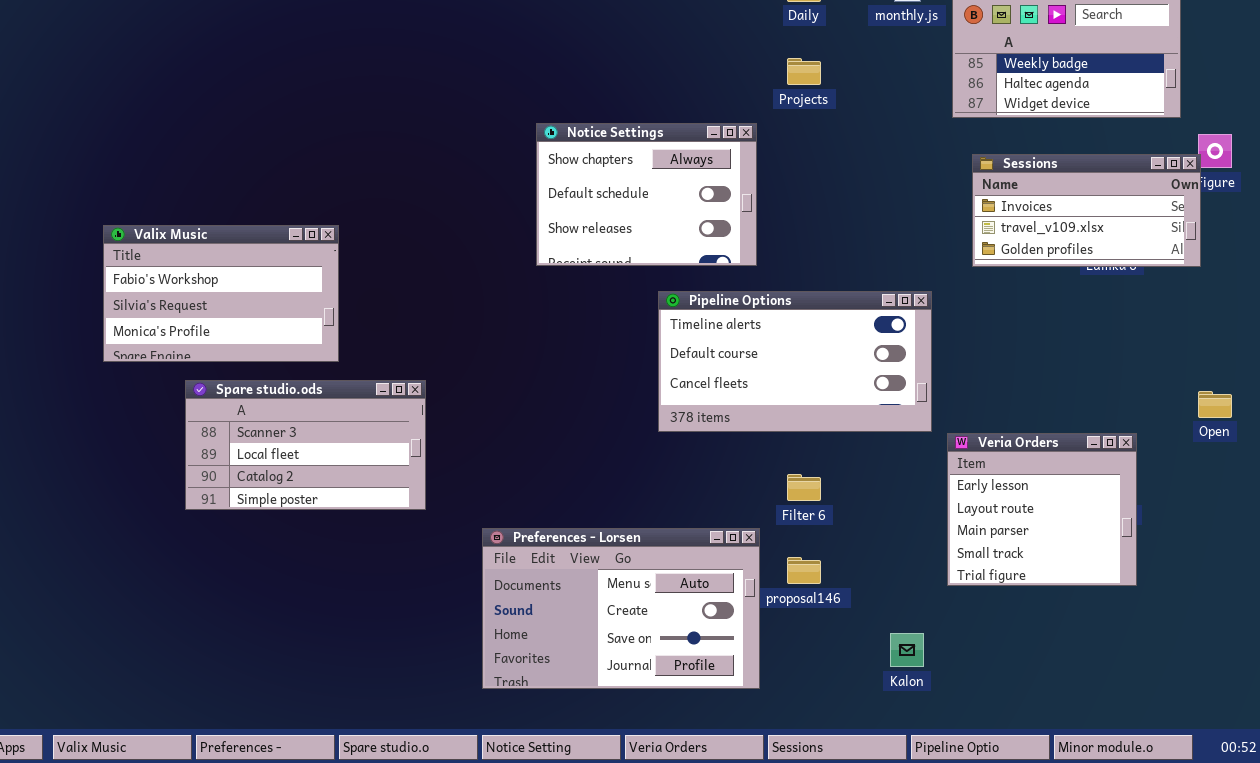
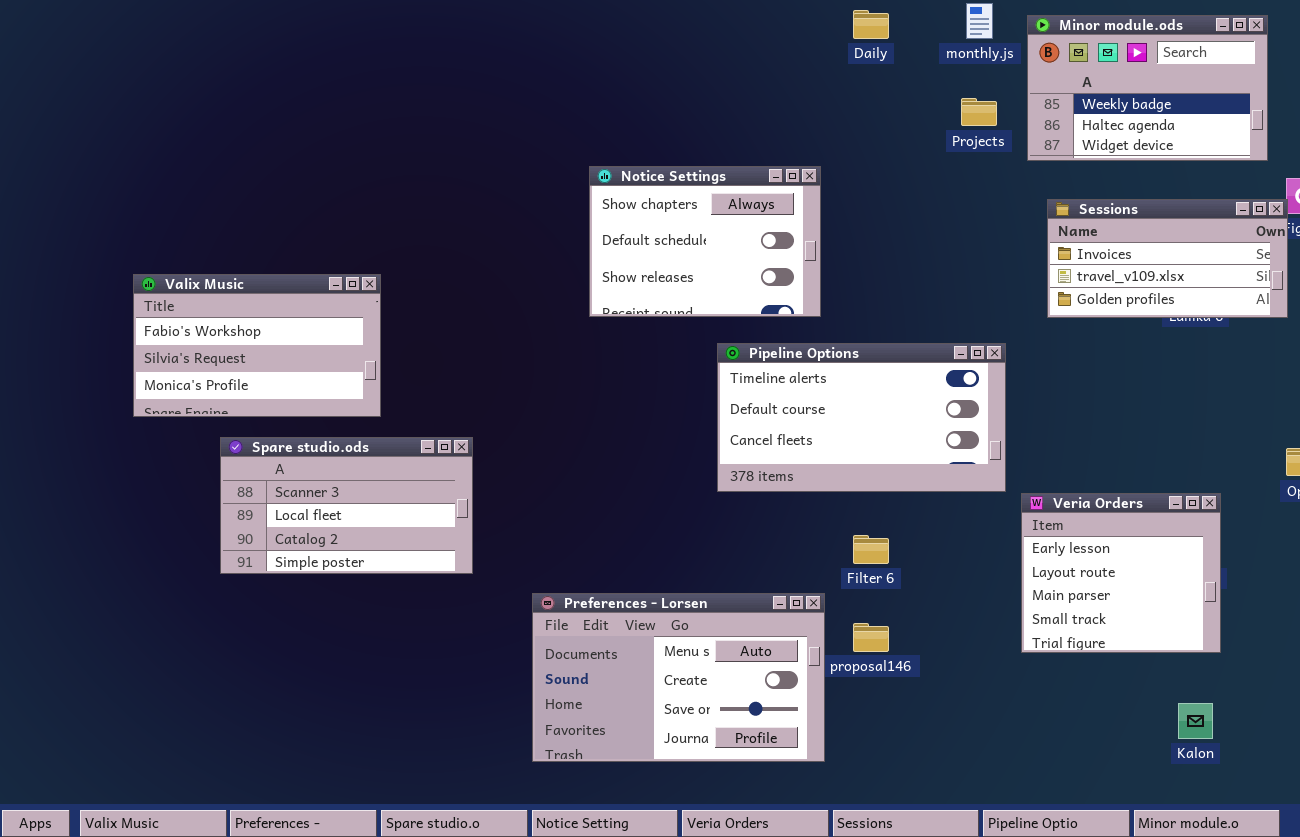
Projects: [787,58,821,85] -> [961,98,997,126], moved
Kalon: [890,633,924,667] -> [1178,703,1213,739], moved

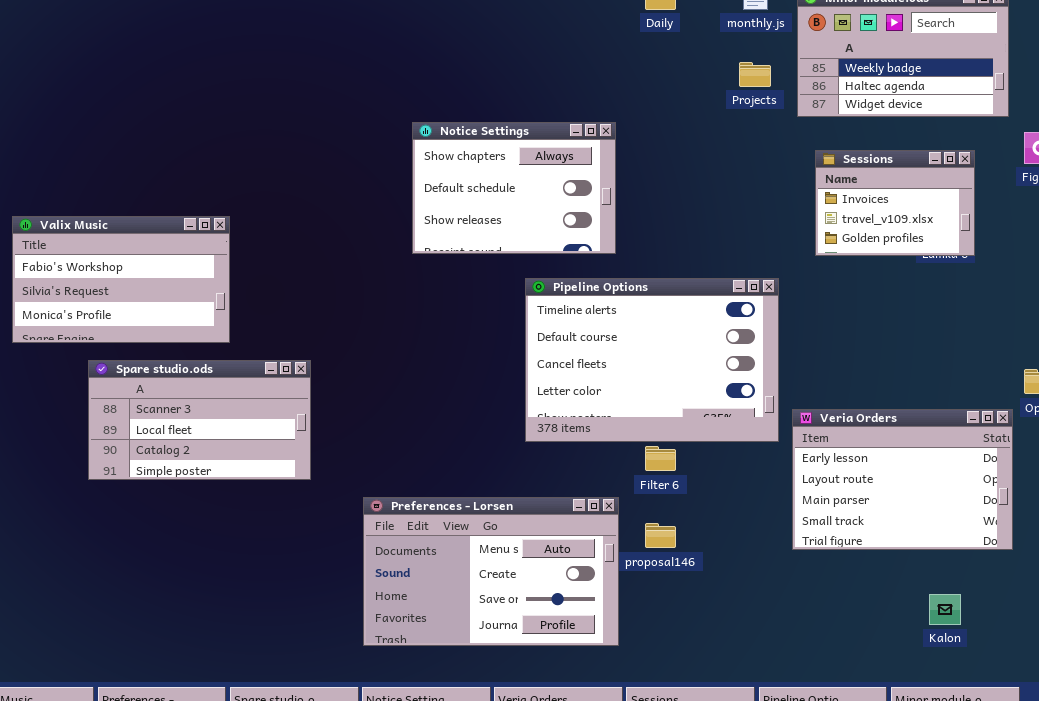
Sessions: [1047,199,1288,318] -> [815,150,975,256], resized
Pipeline Options: [717,343,1006,492] -> [525,278,779,442], resized
Veria Orders: [1021,493,1221,653] -> [792,409,1013,550], resized

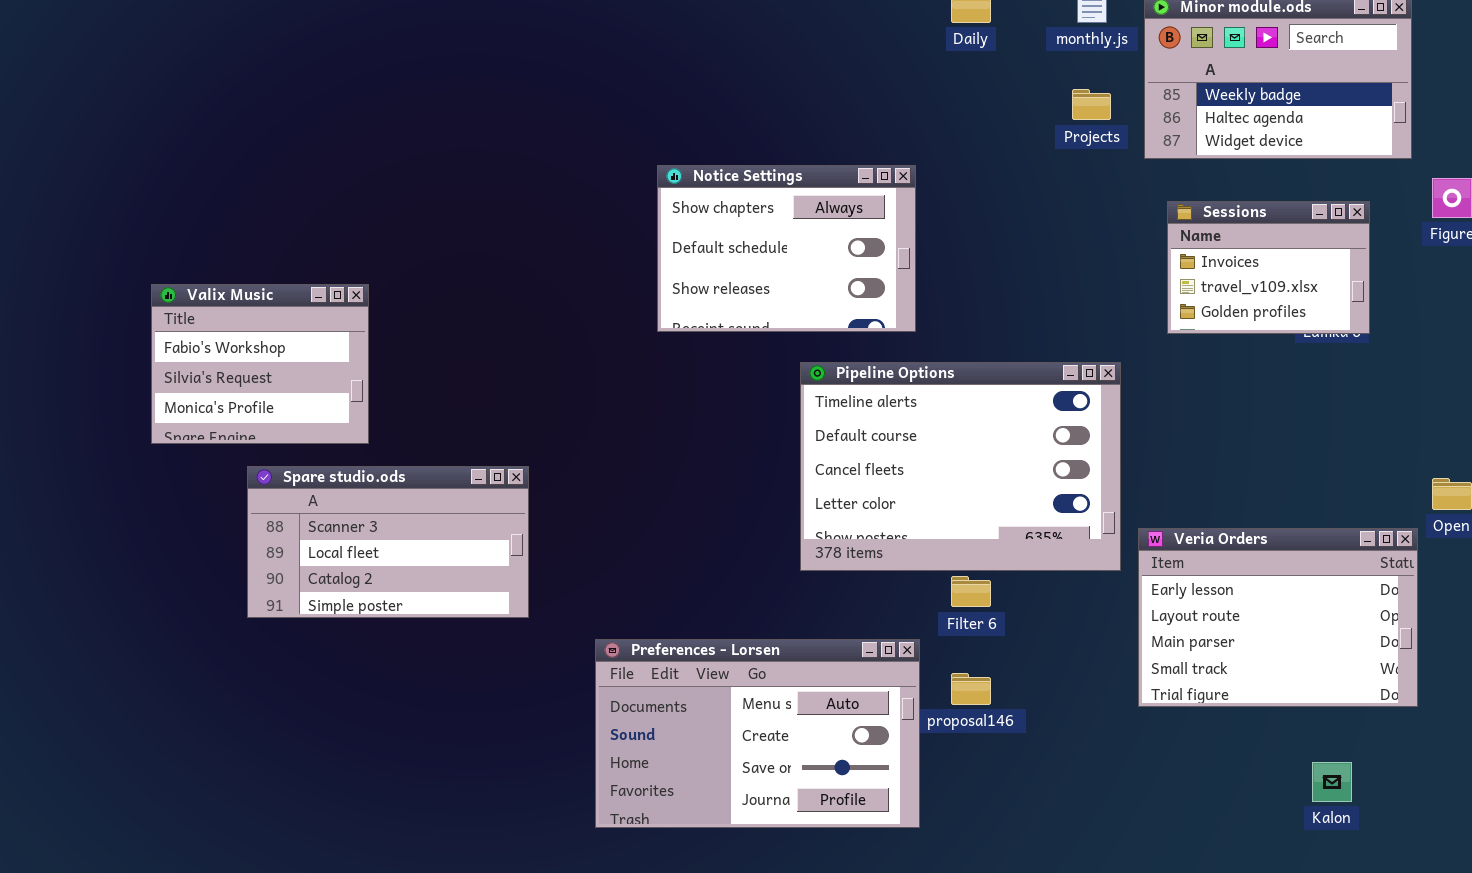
Valix Music: [12,216,230,343] -> [151,284,369,444], resized

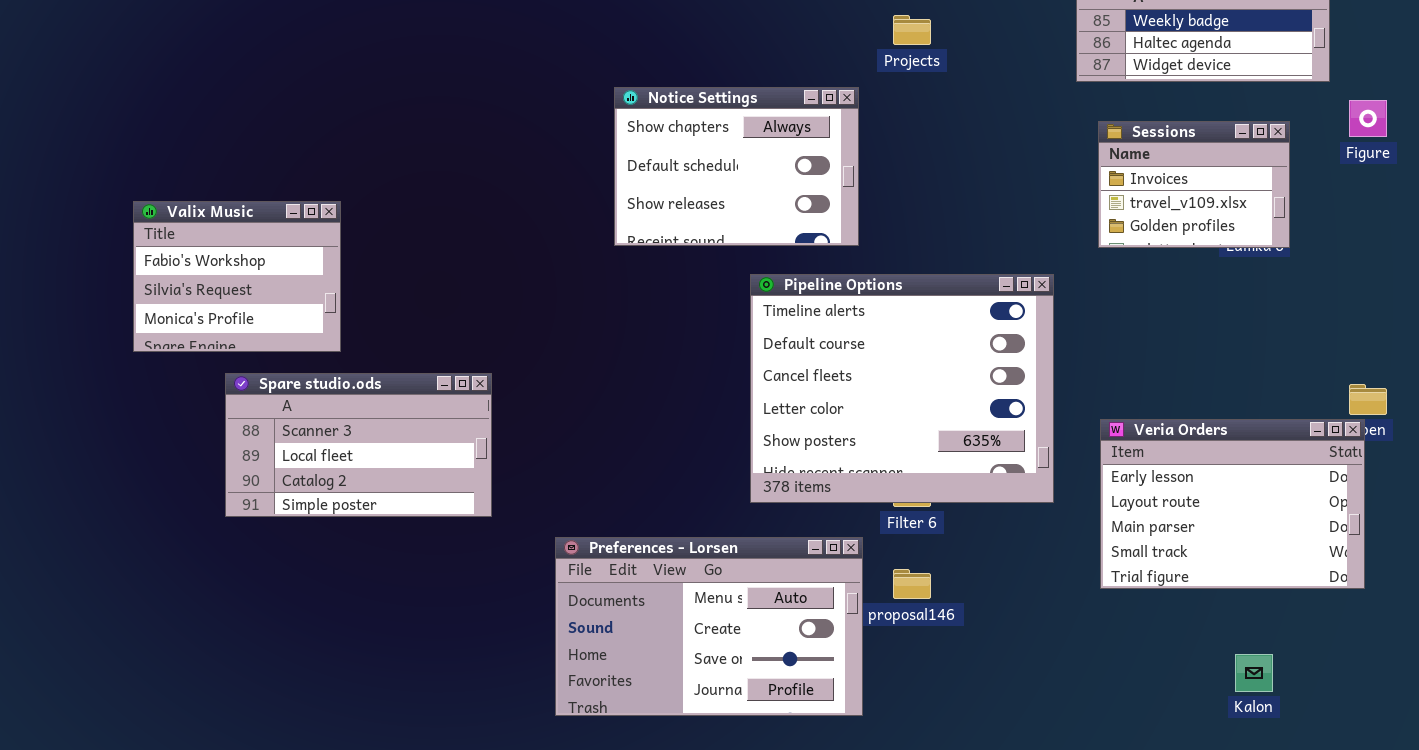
Projects: [1072,89,1111,120] -> [893,15,931,45], moved
Pipeline Options: [800,362,1121,571] -> [750,274,1054,503], resized
Veria Orders: [1138,528,1418,707] -> [1100,419,1365,589], moved

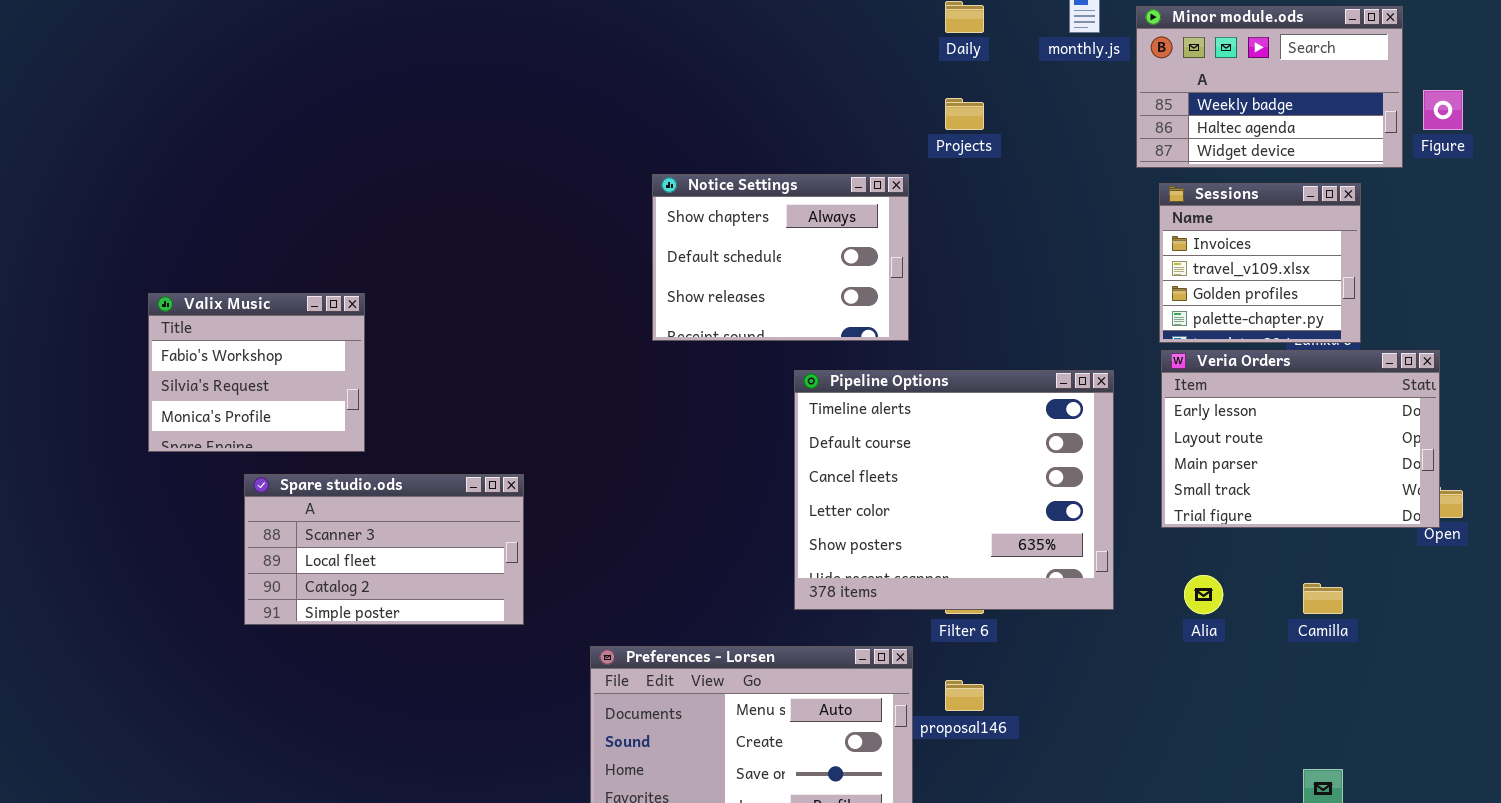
Figure: [1349,100,1387,137] -> [1423,90,1463,130], moved
Sessions: [1098,121,1290,248] -> [1159,183,1361,343], resized
Veria Orders: [1100,419,1365,589] -> [1161,350,1440,528], moved

